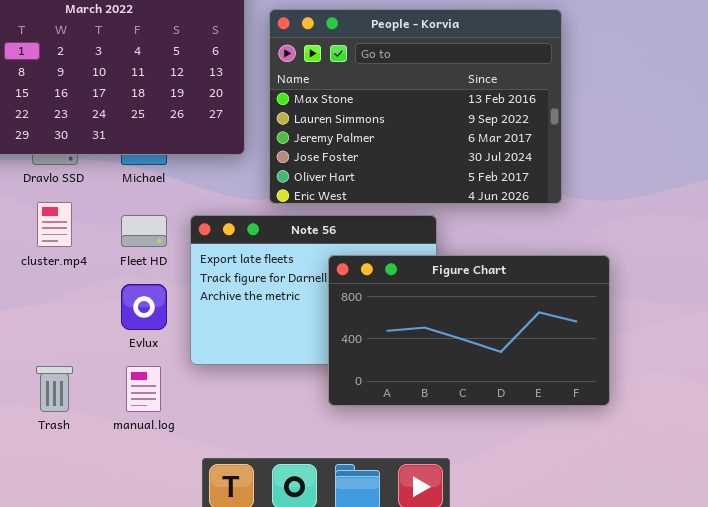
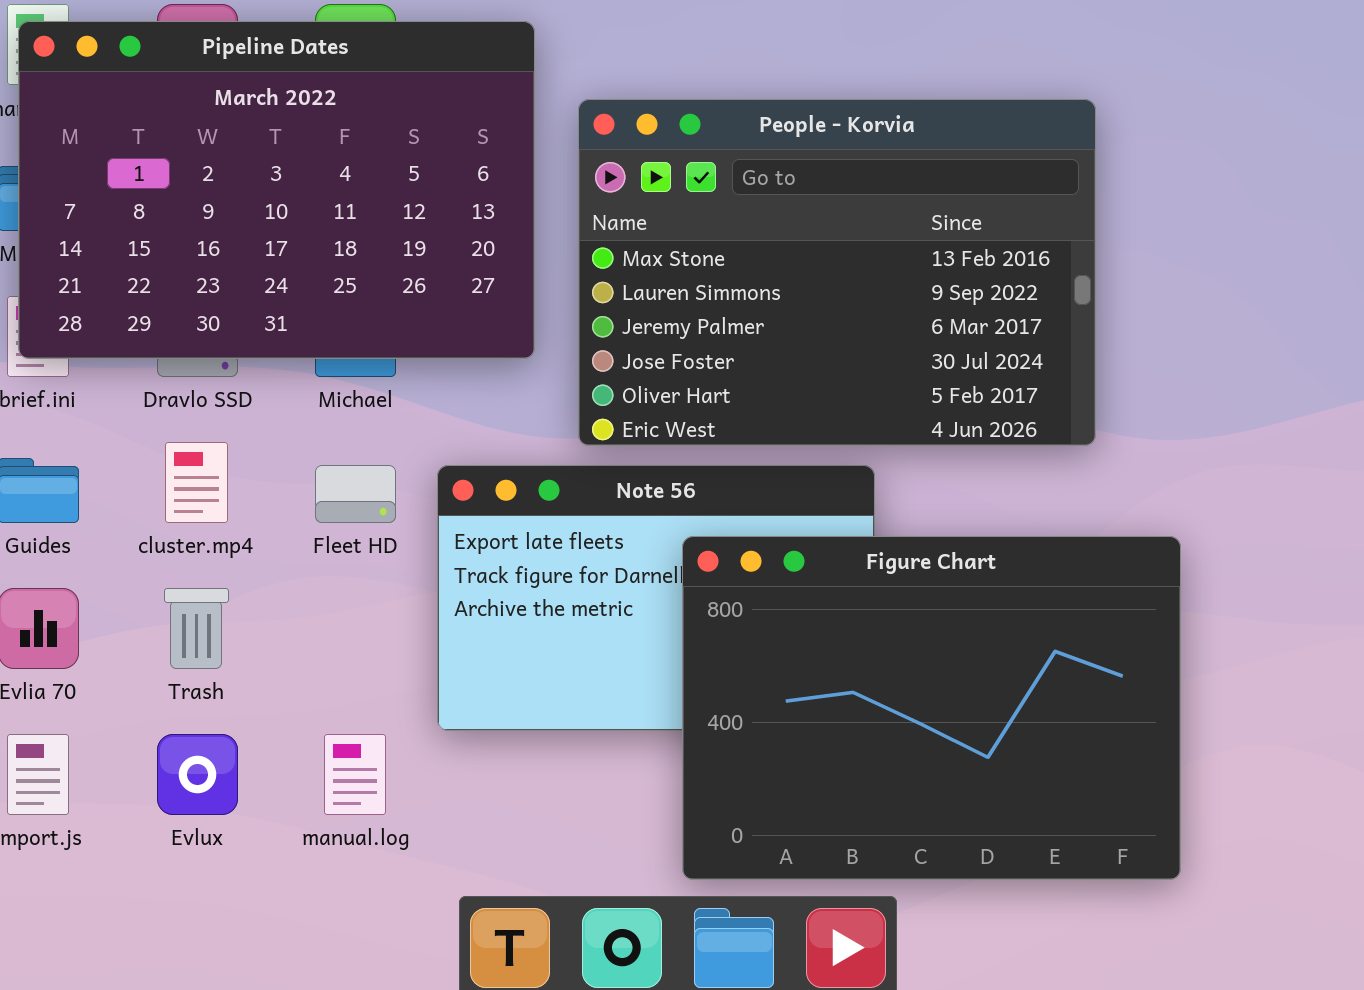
Figure Chart: [328,255,610,406] -> [682,536,1181,880], resized
Evlux: [121,284,167,330] -> [157,734,238,815], moved
Trash: [36,366,73,412] -> [164,588,229,669], moved

